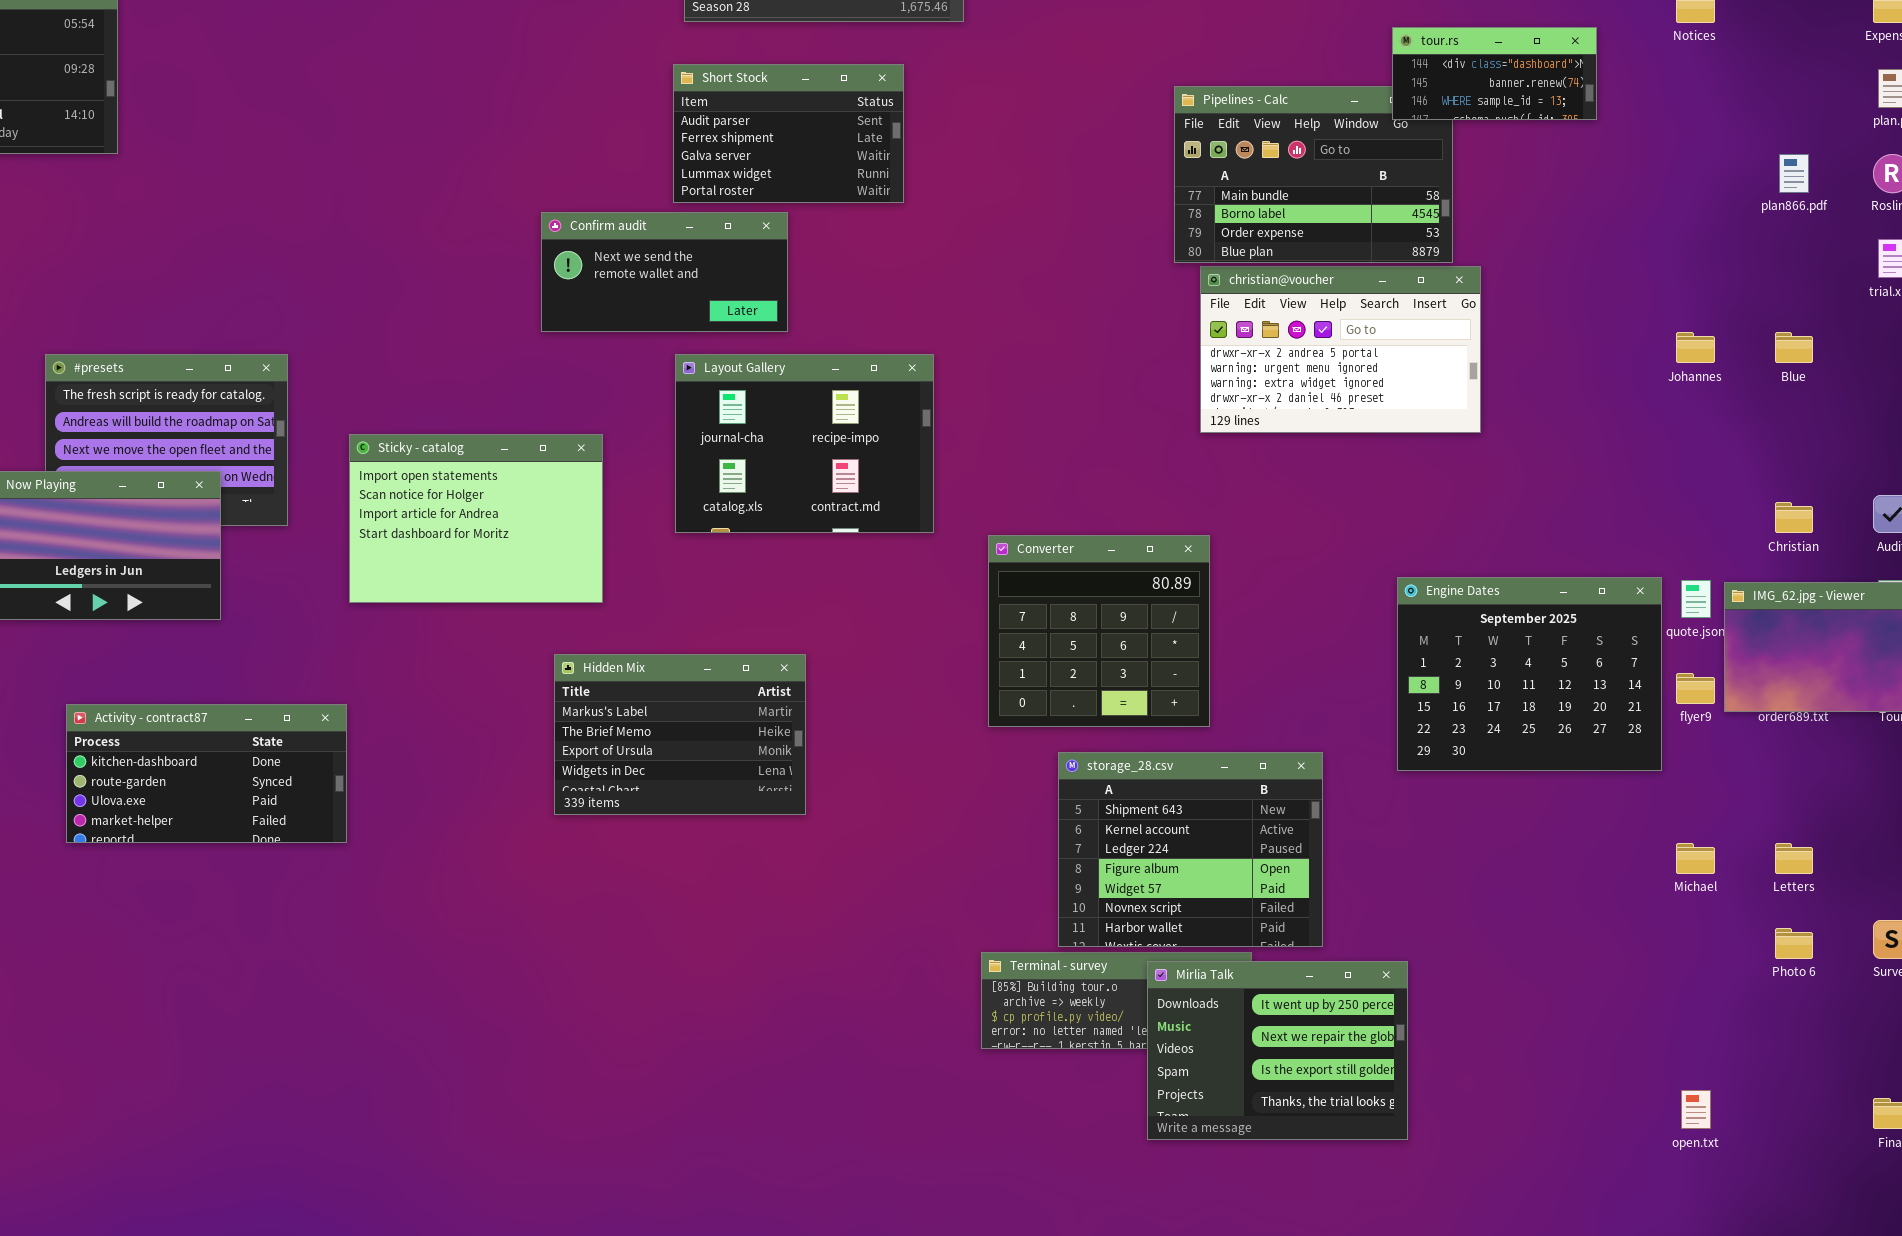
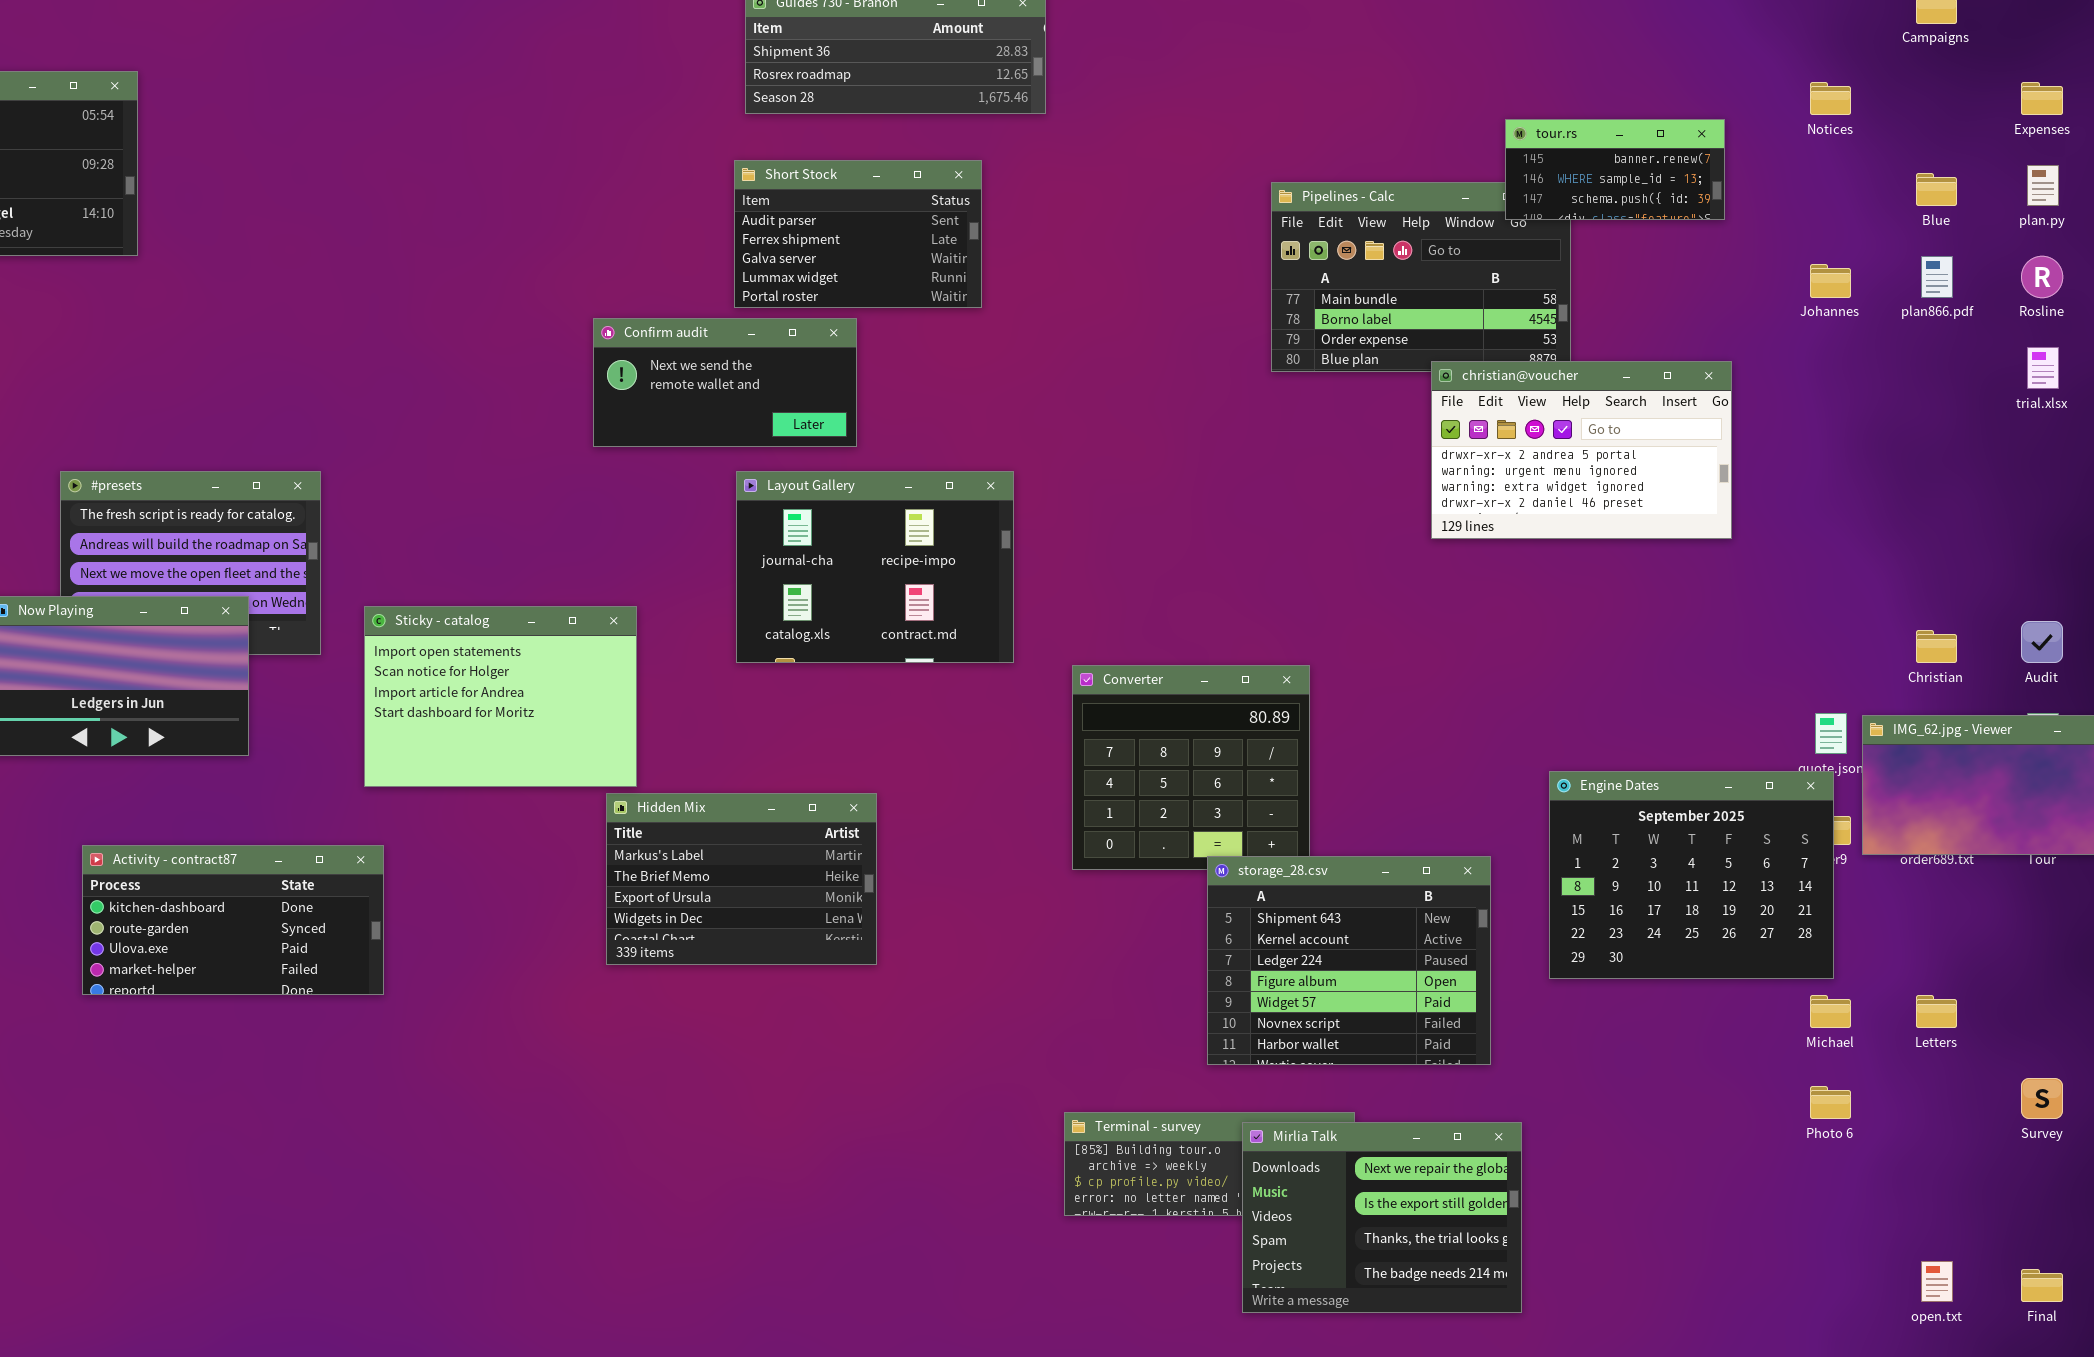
tour.rs: [1392,27,1597,120] -> [1505,119,1725,220], scrolled down 1 row
christian@voucher: [1200,266,1481,433] -> [1431,361,1732,539], moved
Johannes: [1676,332,1715,363] -> [1810,264,1851,298], moved
Blue: [1775,332,1813,363] -> [1916,173,1957,206], moved
Sticky - catalog: [349,434,603,603] -> [364,606,637,787], moved
Engine Dates: [1397,577,1662,771] -> [1549,771,1834,979], moved
storage_28.csv: [1058,752,1323,947] -> [1207,856,1491,1065], moved
Photo 6: [1775,928,1813,959] -> [1810,1086,1851,1119], moved
Mirlia Talk: [1147,961,1408,1140] -> [1242,1122,1522,1313], scrolled down 1 row
open.txt: [1681,1090,1711,1129] -> [1921,1261,1953,1302], moved

